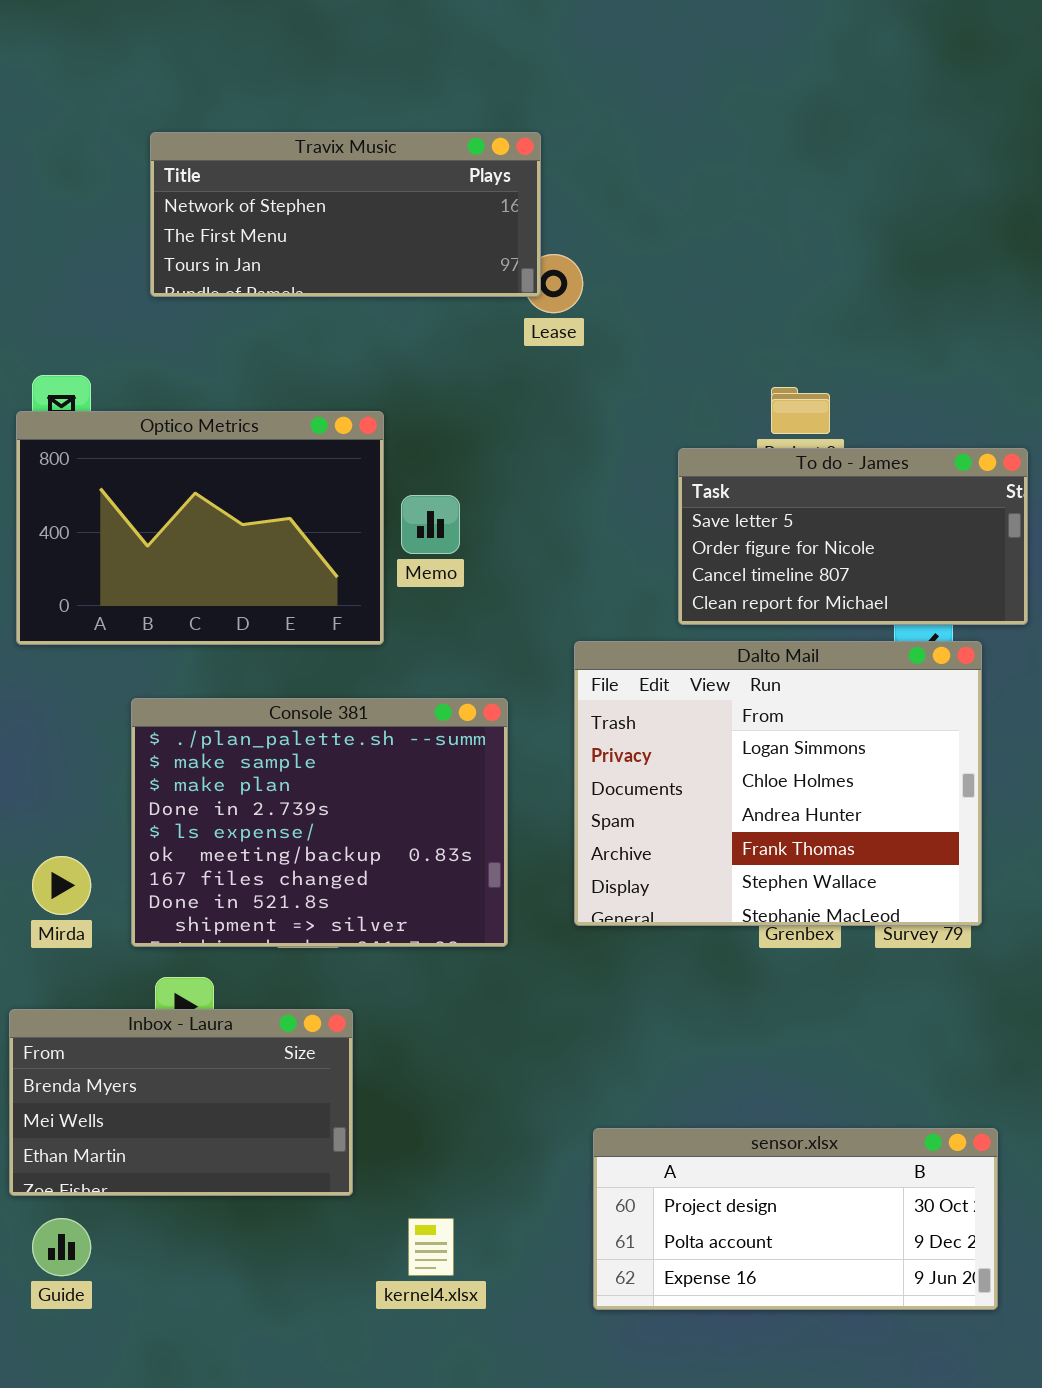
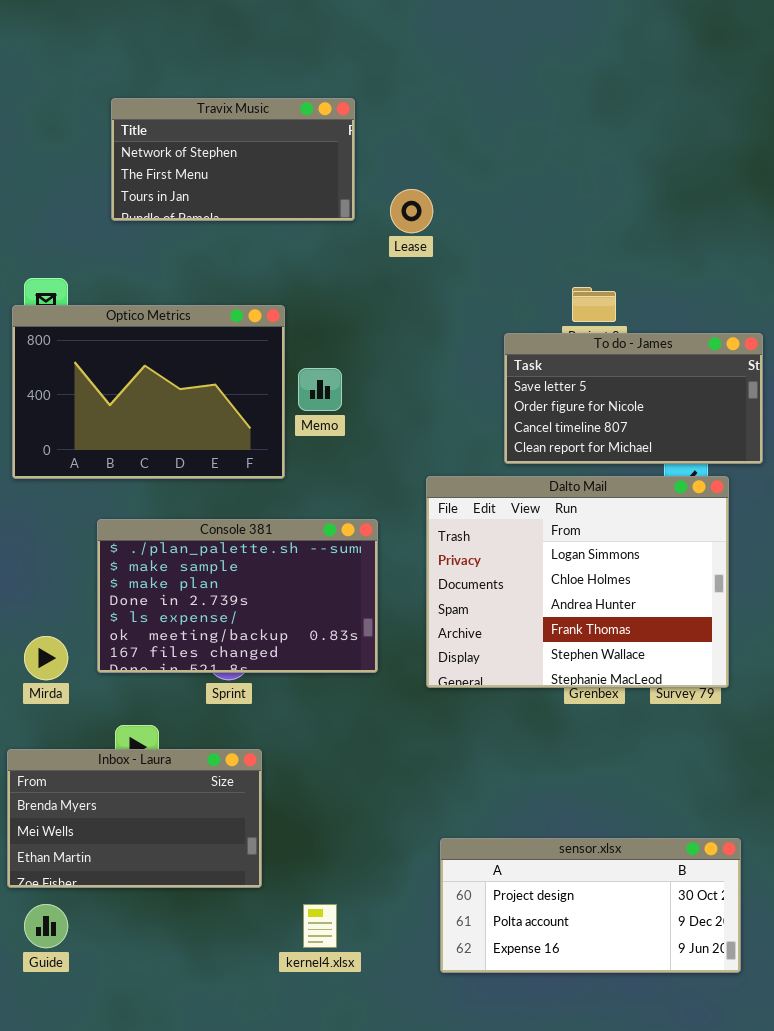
Travix Music: [150,132,541,297] -> [111,98,355,221], resized
Console 381: [131,698,508,947] -> [97,519,378,673], resized

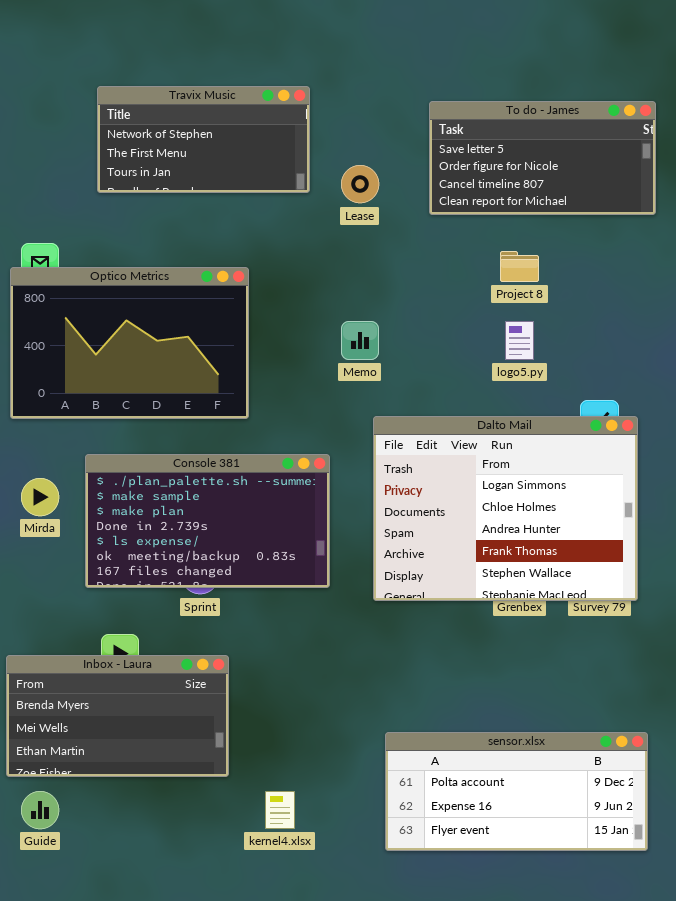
To do - James: [504,333,763,464] -> [429,101,656,215], moved
Memo: [298,368,342,411] -> [341,321,379,360], moved
Mirda: [24,636,68,680] -> [21,478,59,516], moved
sensor.xlsx: [440,838,741,973] -> [385,732,648,851], scrolled down 1 row

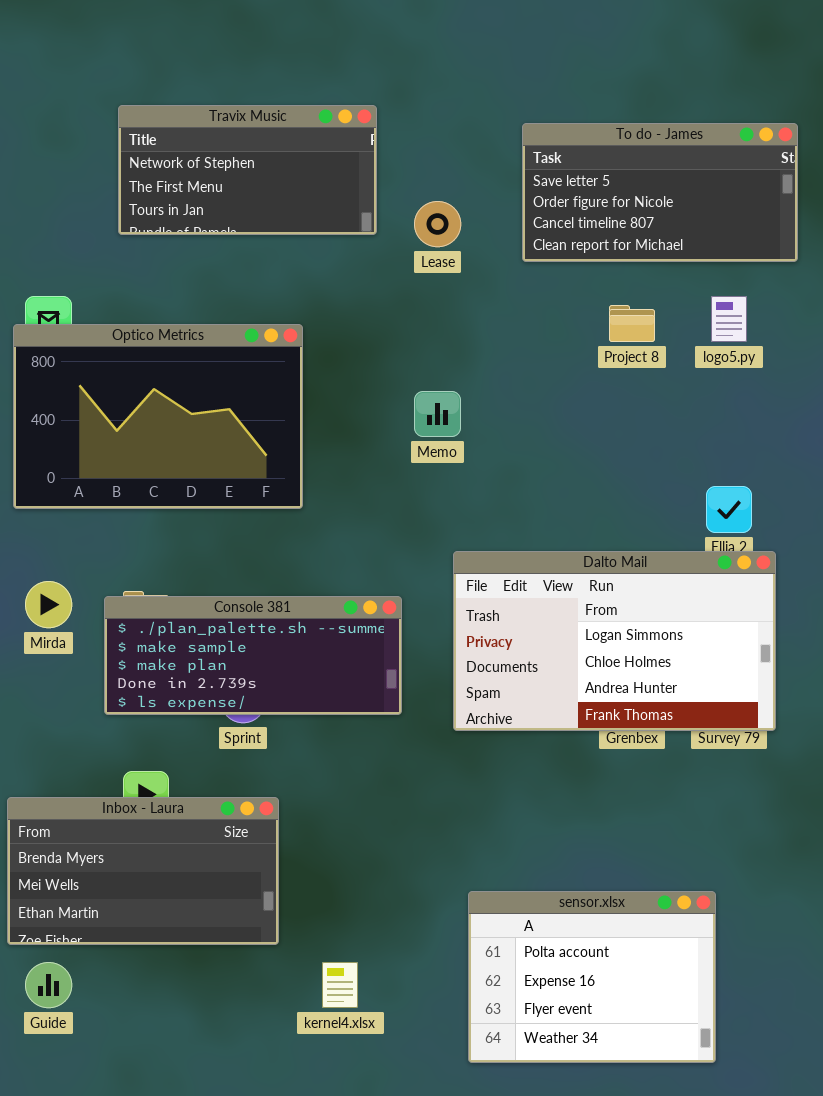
logo5.py: [505,321,534,360] -> [711,296,747,342], moved
Dalto Mail: [373,416,638,601] -> [453,551,776,731], resized
Console 381: [85,454,330,588] -> [104,596,402,715], resized
sensor.xlsx: [385,732,648,851] -> [468,891,716,1063], resized

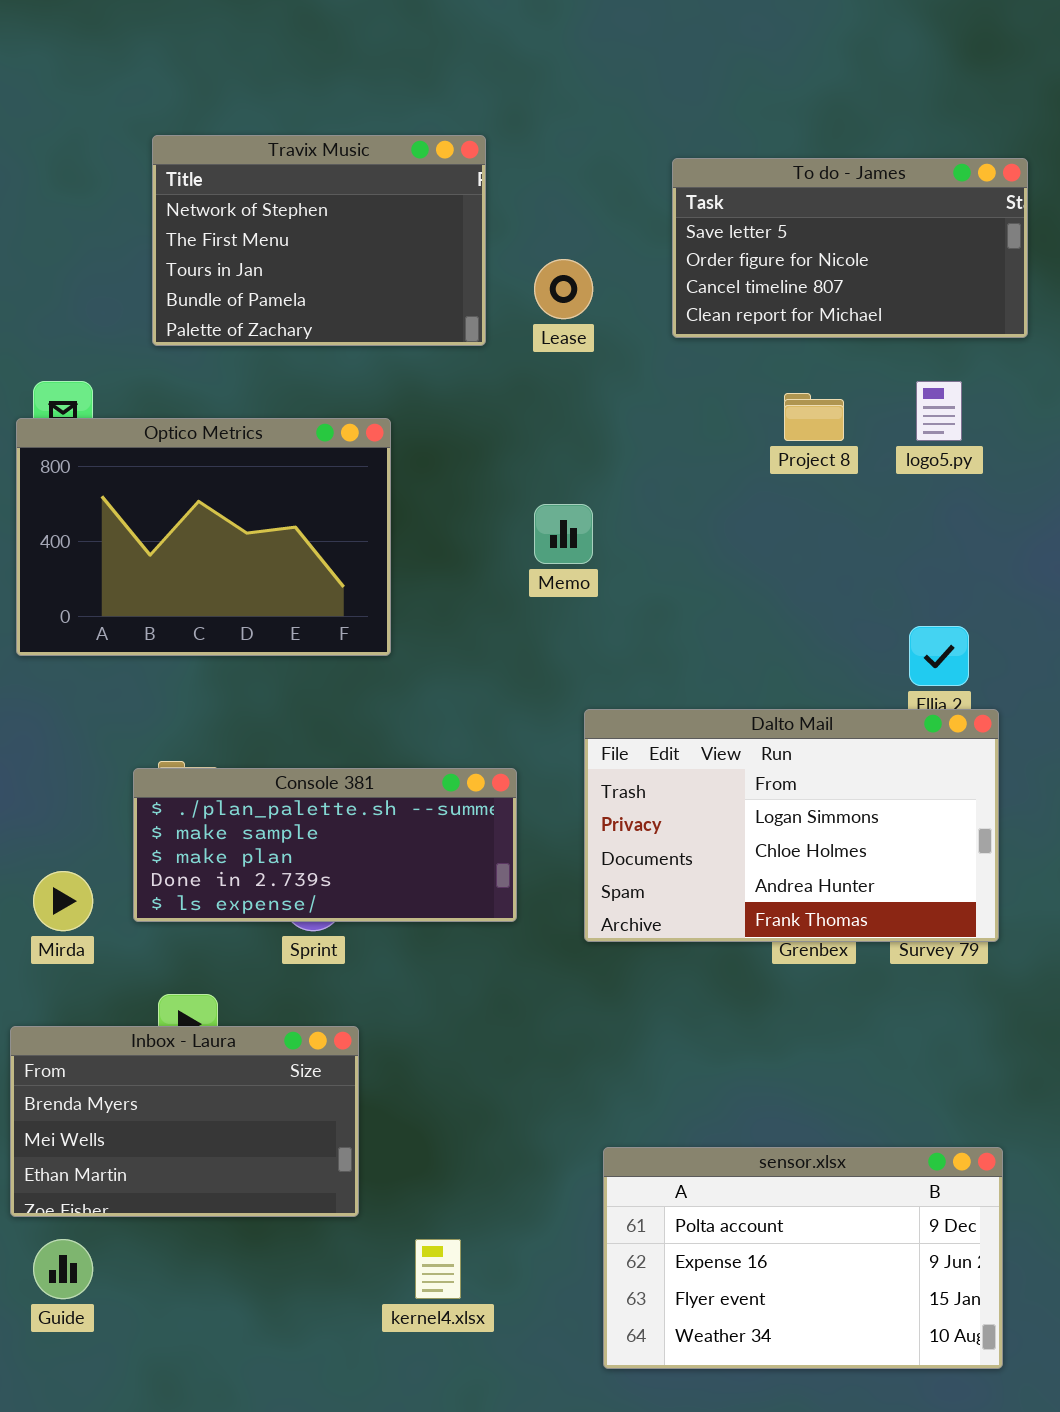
Travix Music: [118,105,377,235] -> [152,135,486,346], resized
Mirda: [25,581,72,628] -> [33,871,93,931], moved
sensor.xlsx: [468,891,716,1063] -> [603,1147,1003,1369], resized

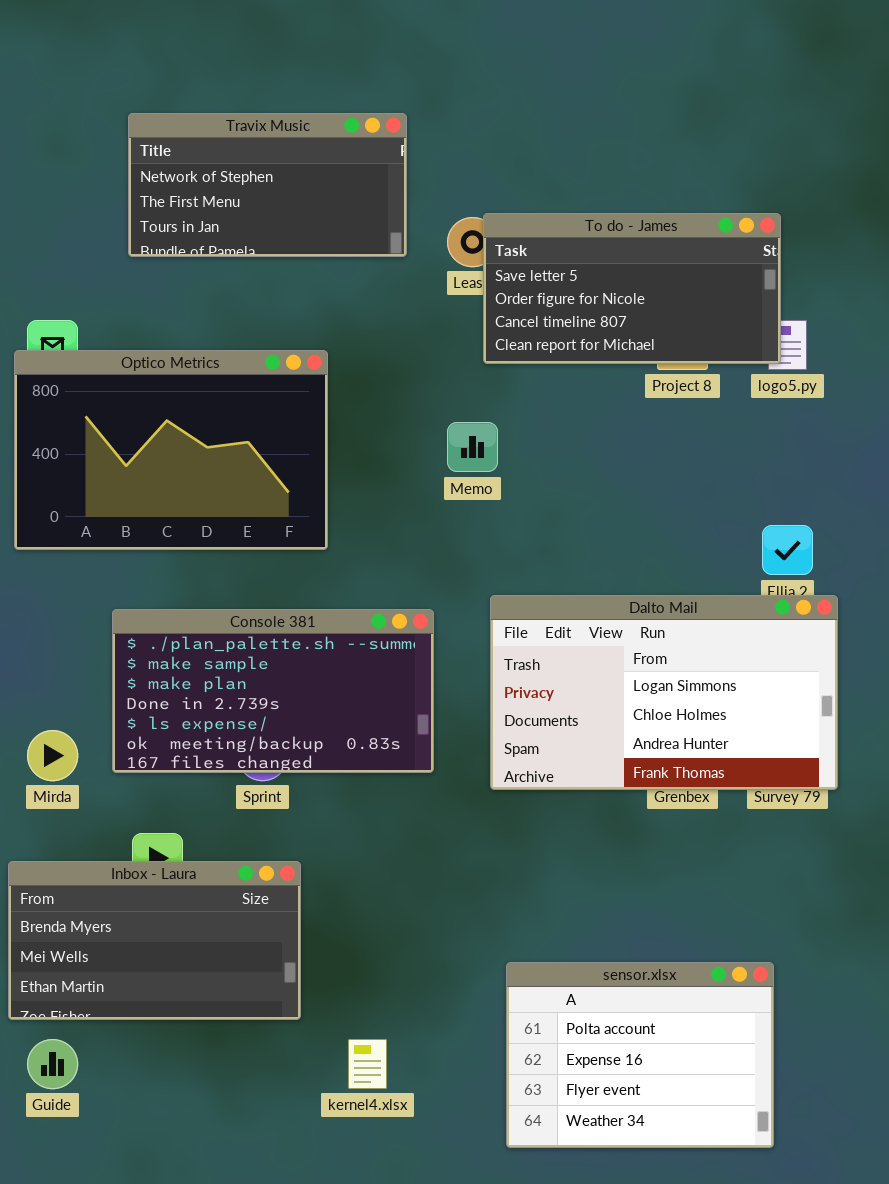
Travix Music: [152,135,486,346] -> [128,113,407,257], resized
To do - James: [672,158,1028,338] -> [483,213,781,364], moved
Console 381: [133,768,517,922] -> [112,609,434,773], resized
sensor.xlsx: [603,1147,1003,1369] -> [506,962,774,1148], resized

